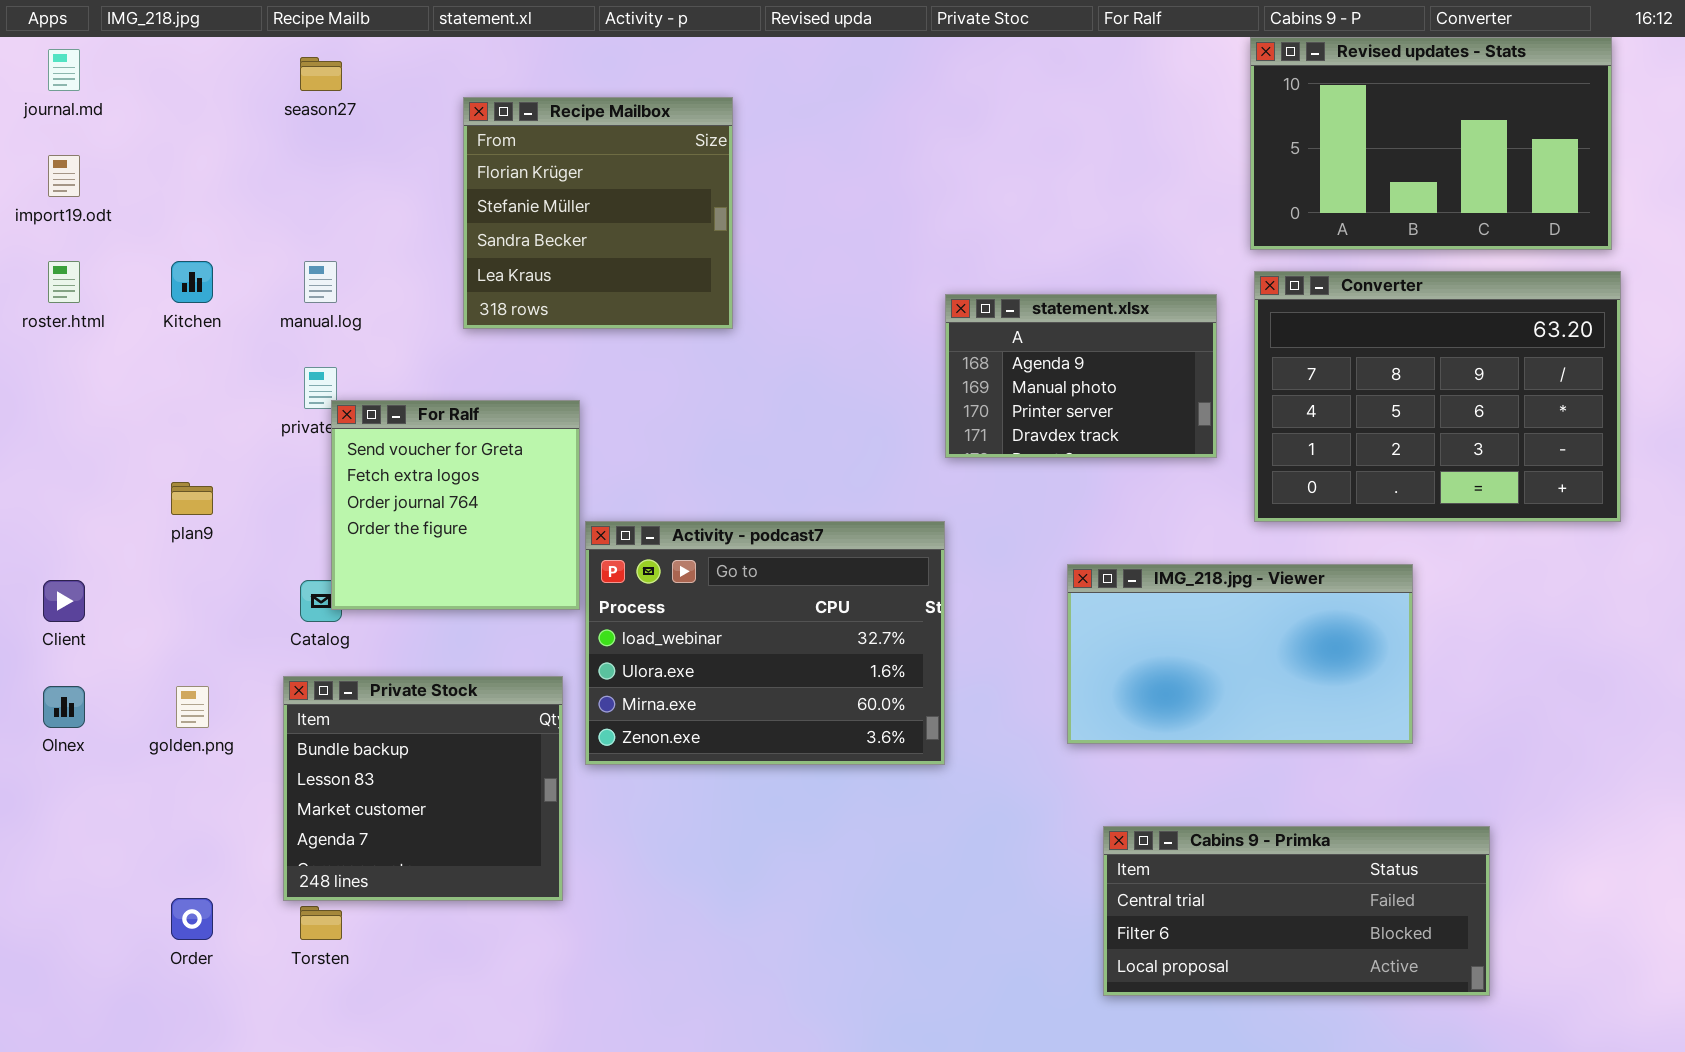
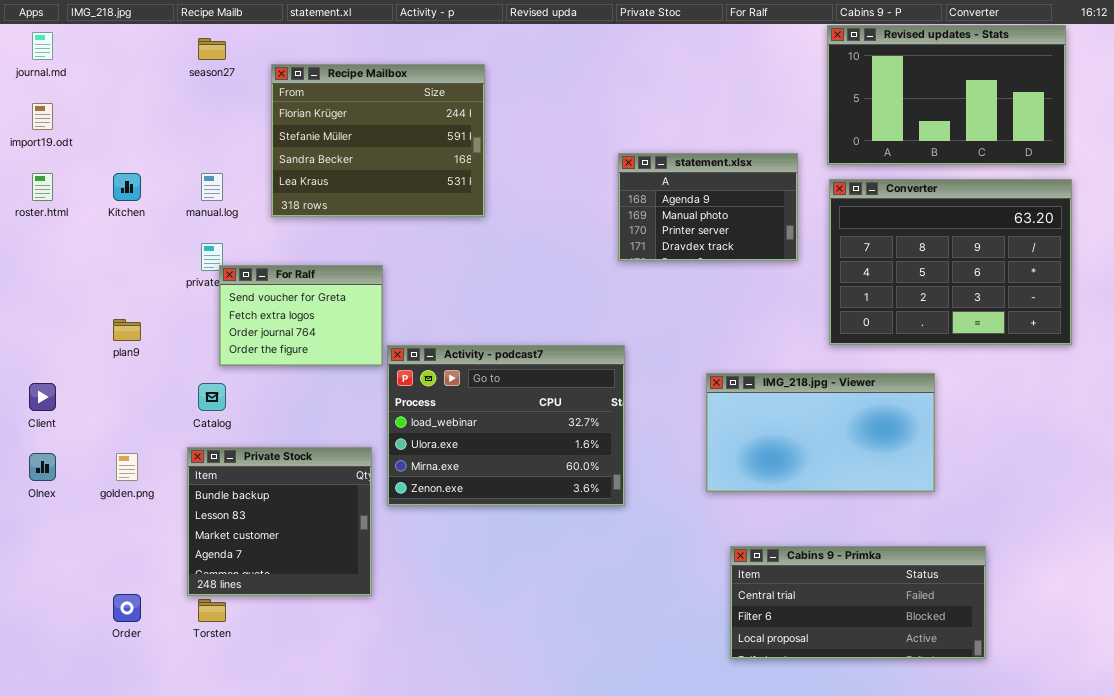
Recipe Mailbox: [463,97,733,329] -> [271,64,485,217], resized
statement.xlsx: [945,294,1217,458] -> [618,153,798,261], moved
For Ralf: [331,400,580,610] -> [219,265,383,366], resized

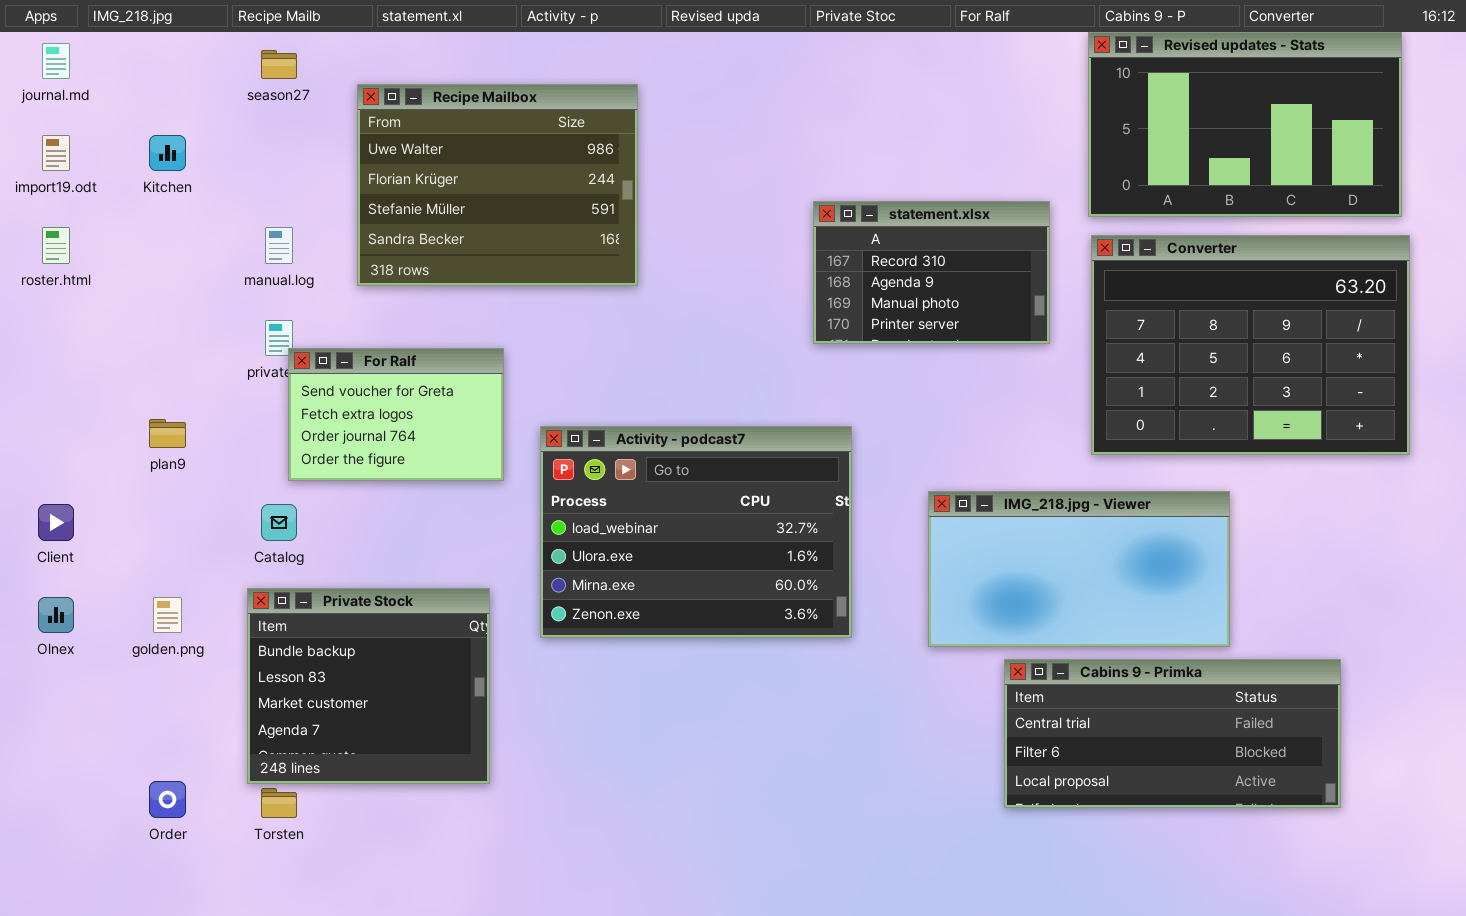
Recipe Mailbox: [271,64,485,217] -> [357,84,638,286], scrolled up 1 row
statement.xlsx: [618,153,798,261] -> [813,201,1050,344], scrolled up 1 row
Kitchen: [113,173,141,201] -> [149,135,186,171], moved
Activity - podcast7: [387,345,625,506] -> [540,426,852,638], moved
Cabins 9 - Primka: [730,546,986,659] -> [1004,659,1341,808], moved

